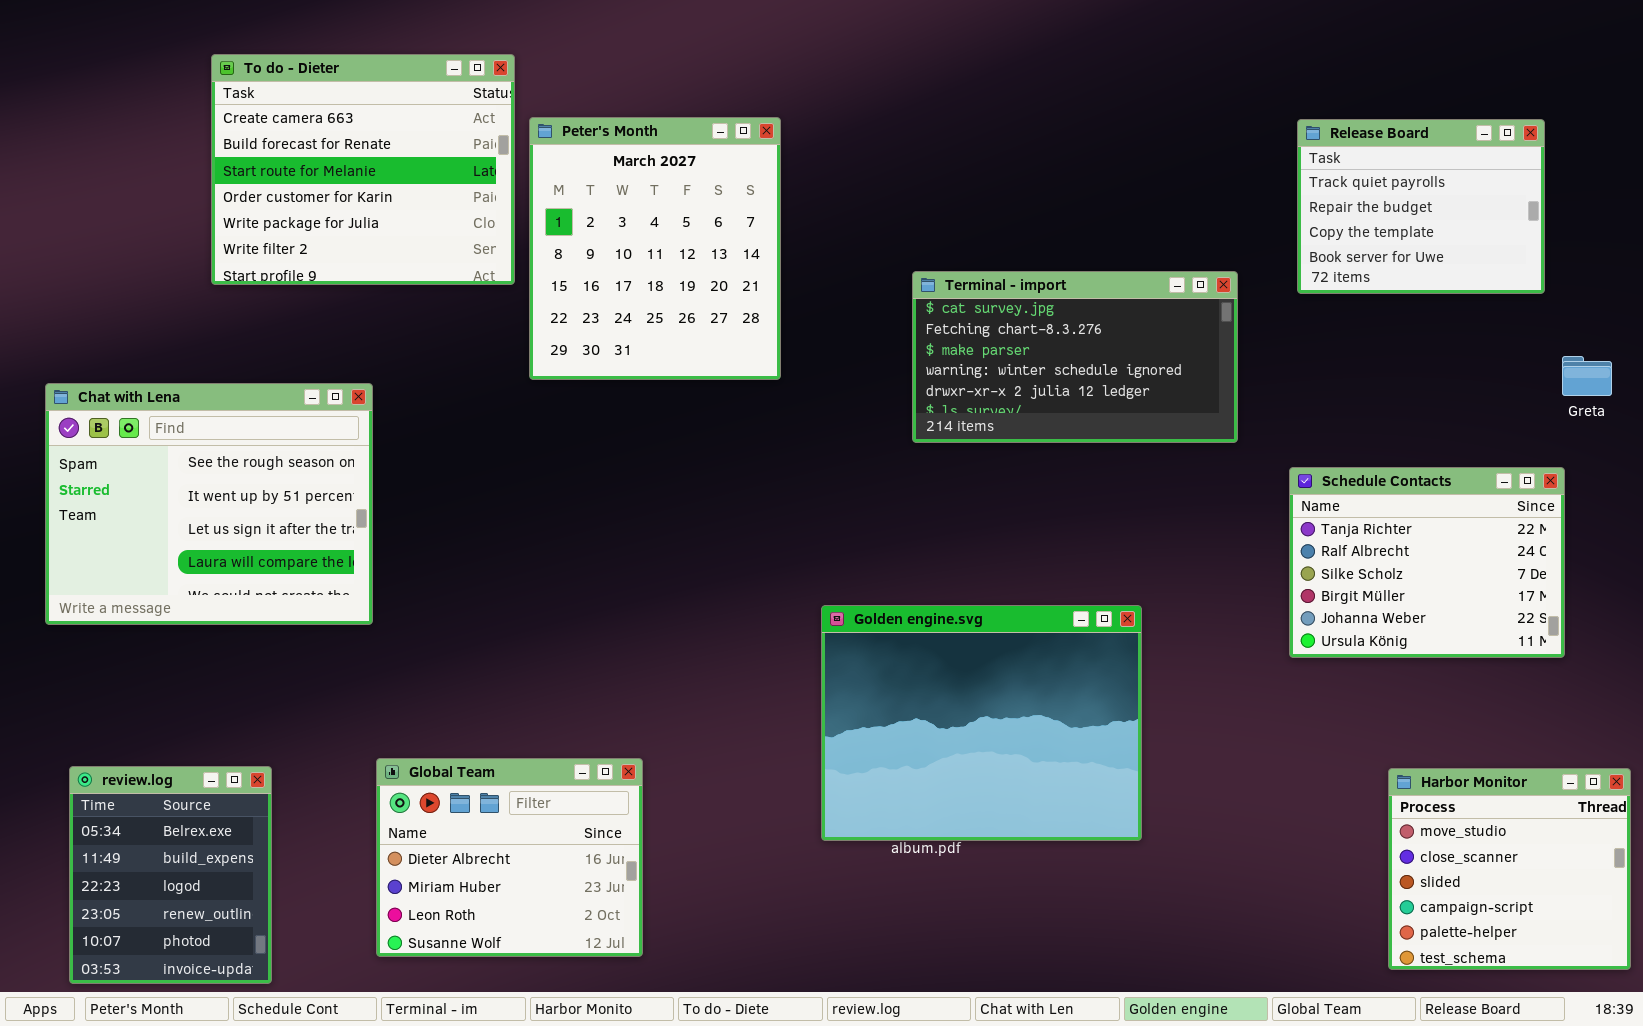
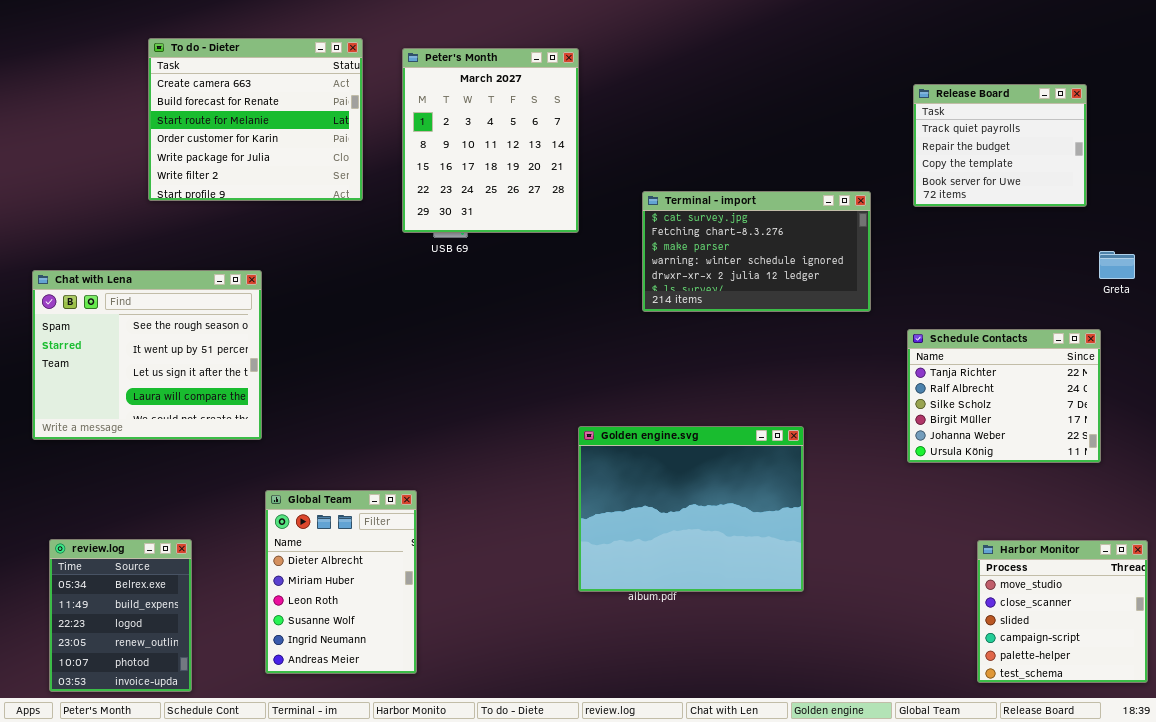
Peter's Month: [529,117,781,380] -> [402,48,579,233], moved
Global Team: [376,758,643,957] -> [265,490,417,674], resized

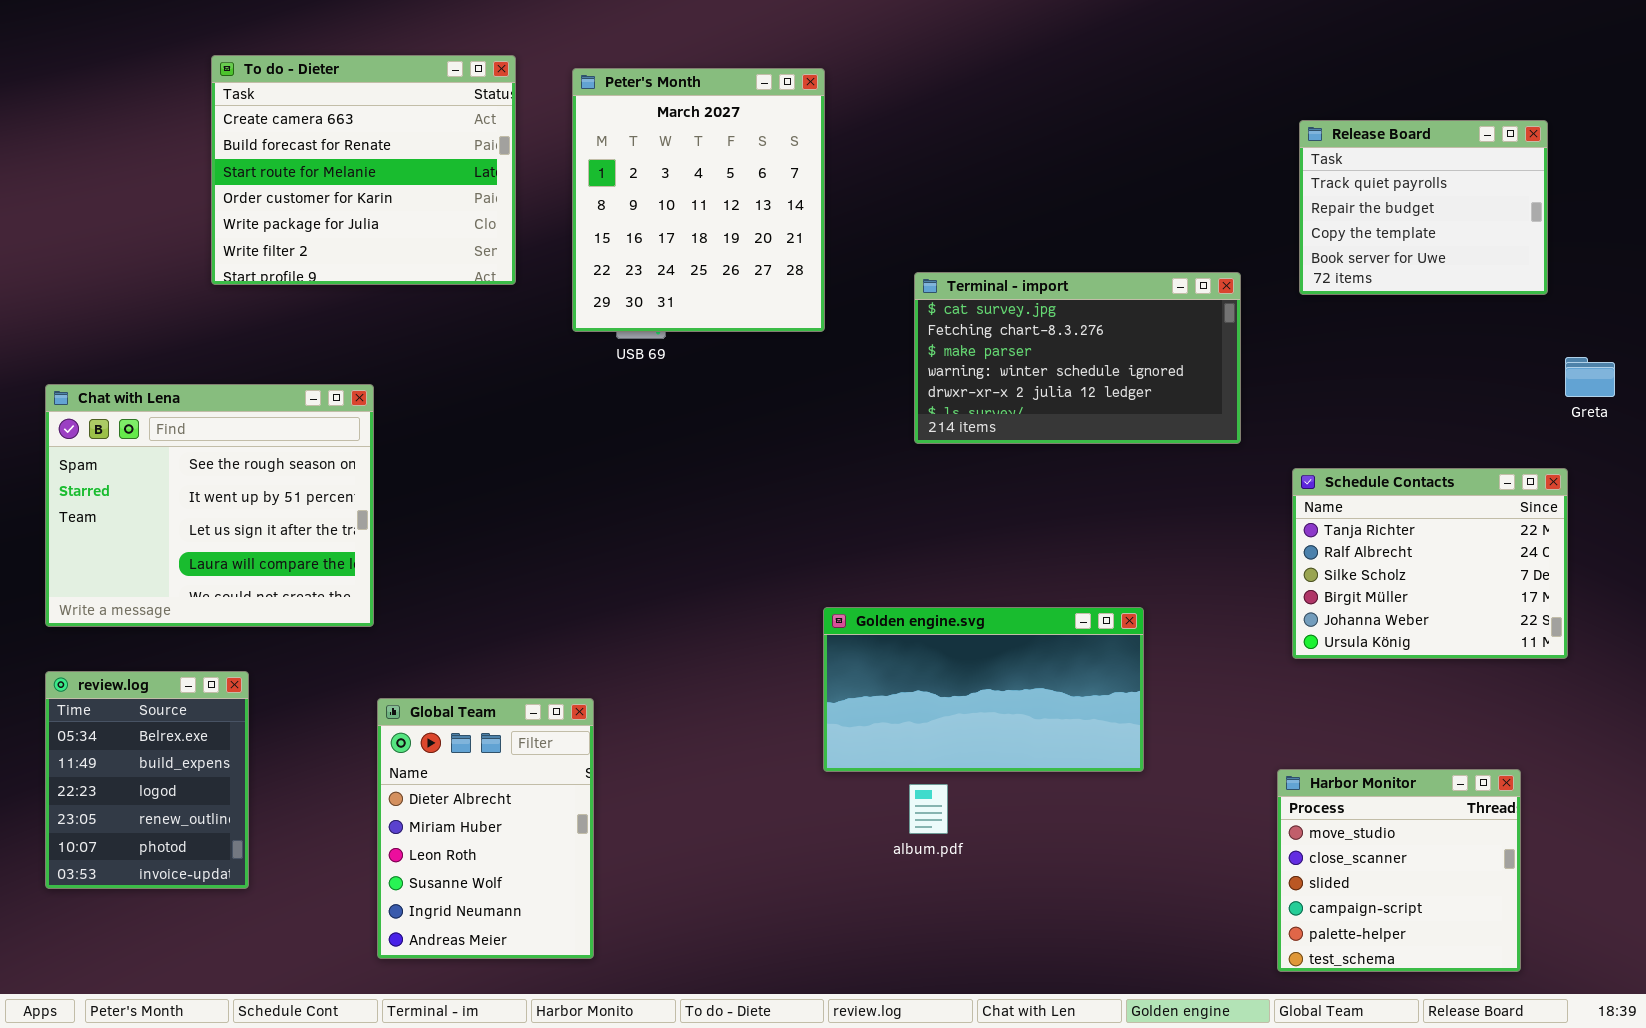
Golden engine.svg: [578,426,804,592] -> [823,607,1144,772], resized
review.log: [49,539,192,692] -> [45,671,249,889], moved
Harbor Monitor: [977,540,1148,683] -> [1277,769,1521,972], moved

